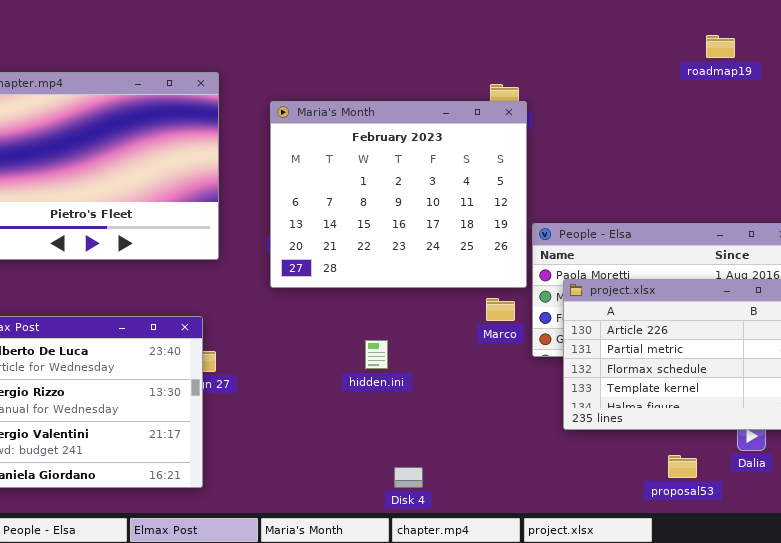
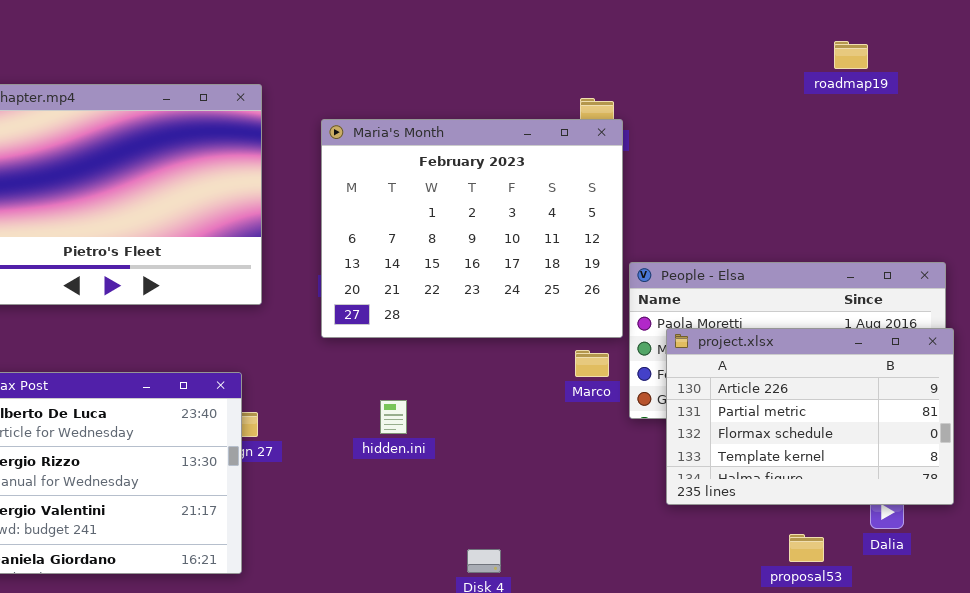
hidden.ini: [365,340,388,369] -> [380,400,407,434], moved

